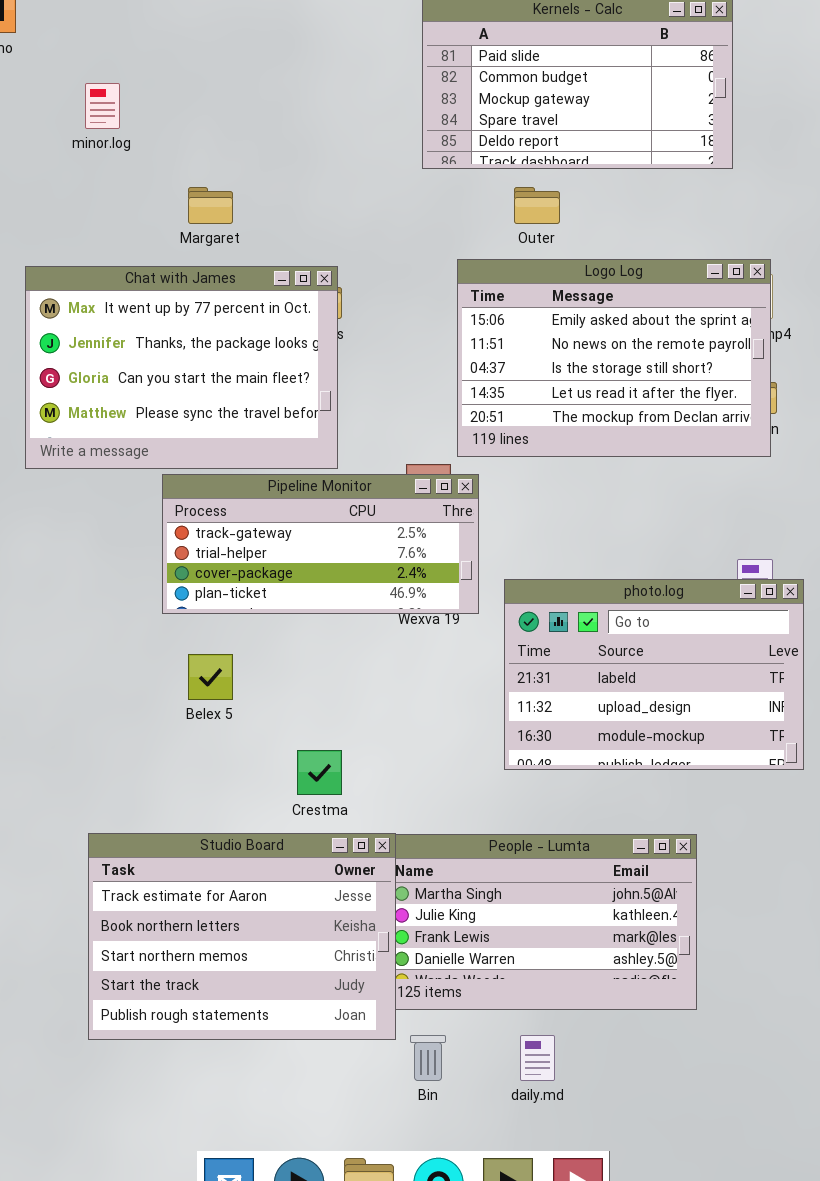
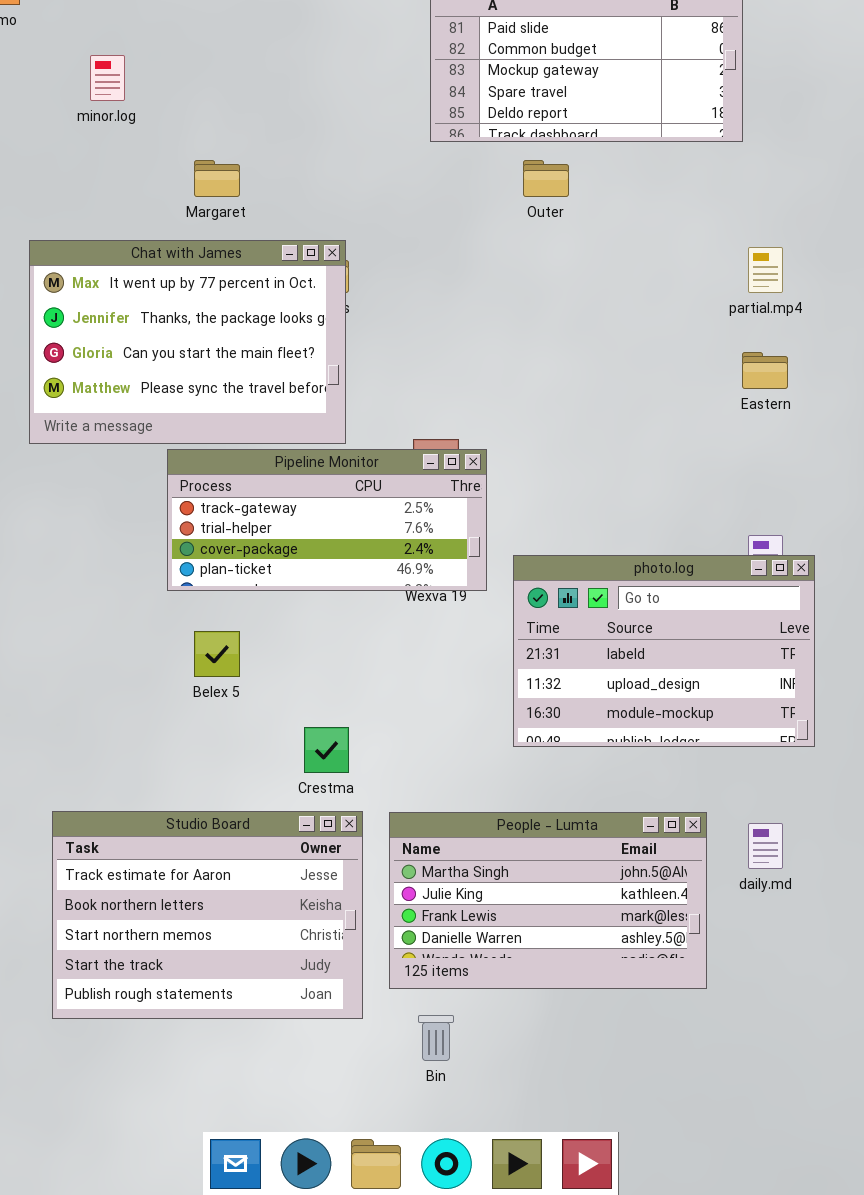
Logo Log: [457,259,771,457] -> none, closed
Studio Board: [88,833,396,1040] -> [52,811,363,1019], moved
daily.md: [520,1035,555,1081] -> [748,823,783,869], moved

